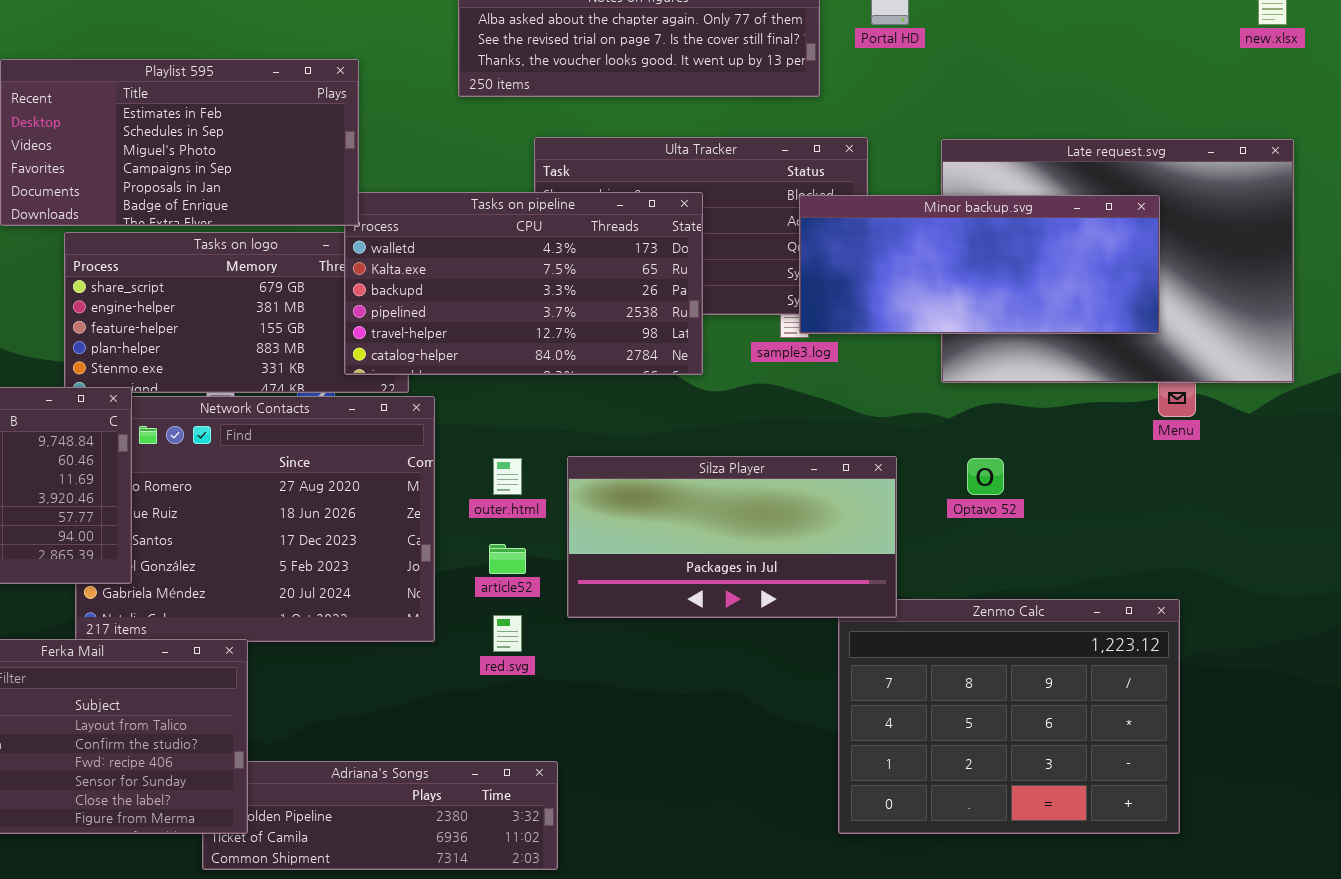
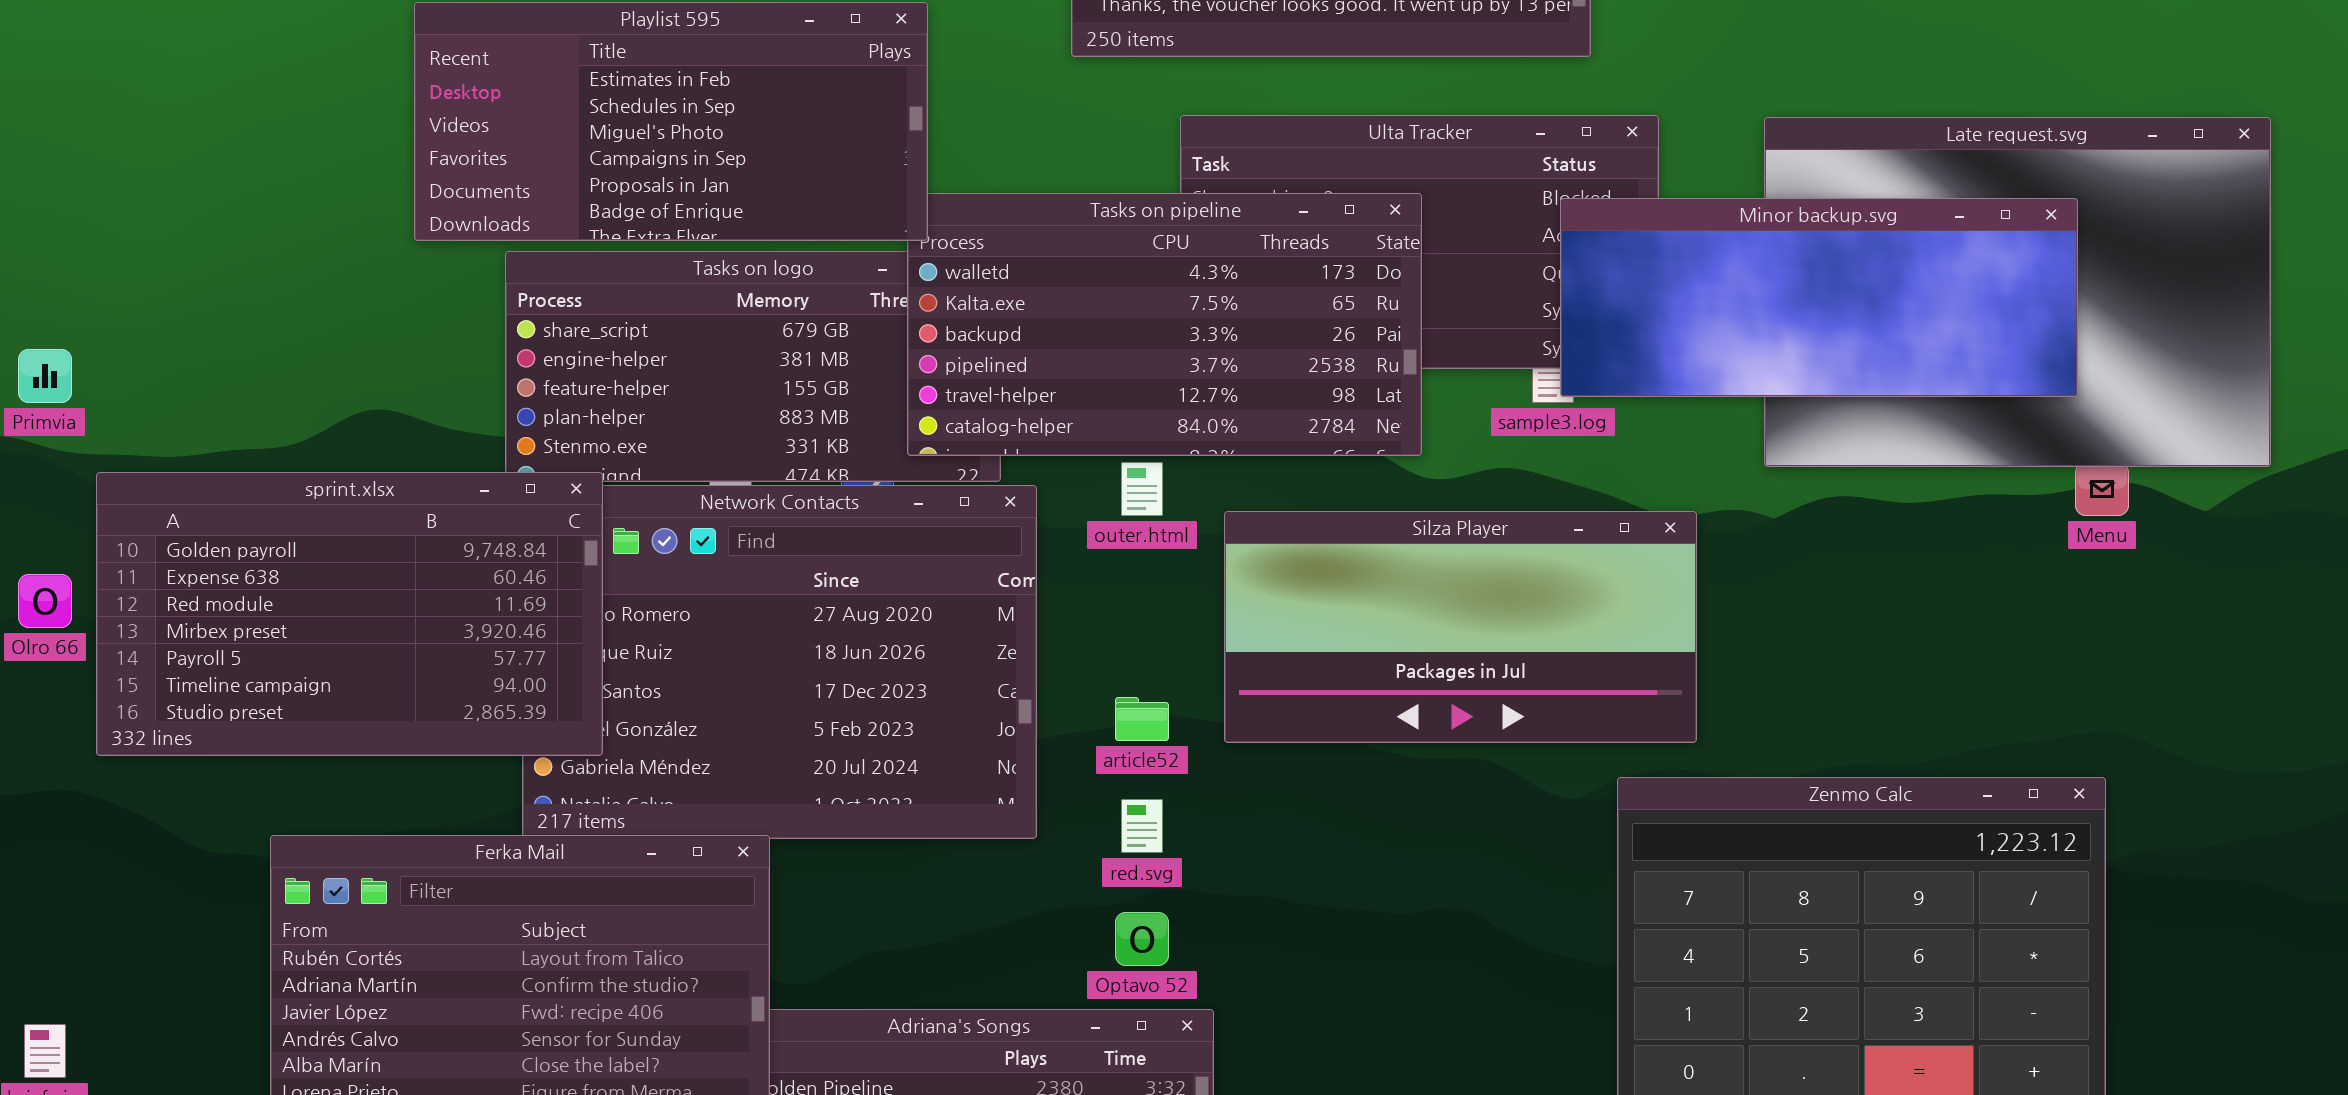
Silza Player: [567,456,897,618] -> [1224,511,1697,743], moved
outer.html: [493,458,522,495] -> [1121,462,1163,516], moved
Optavo 52: [967,458,1004,495] -> [1115,912,1169,966], moved

